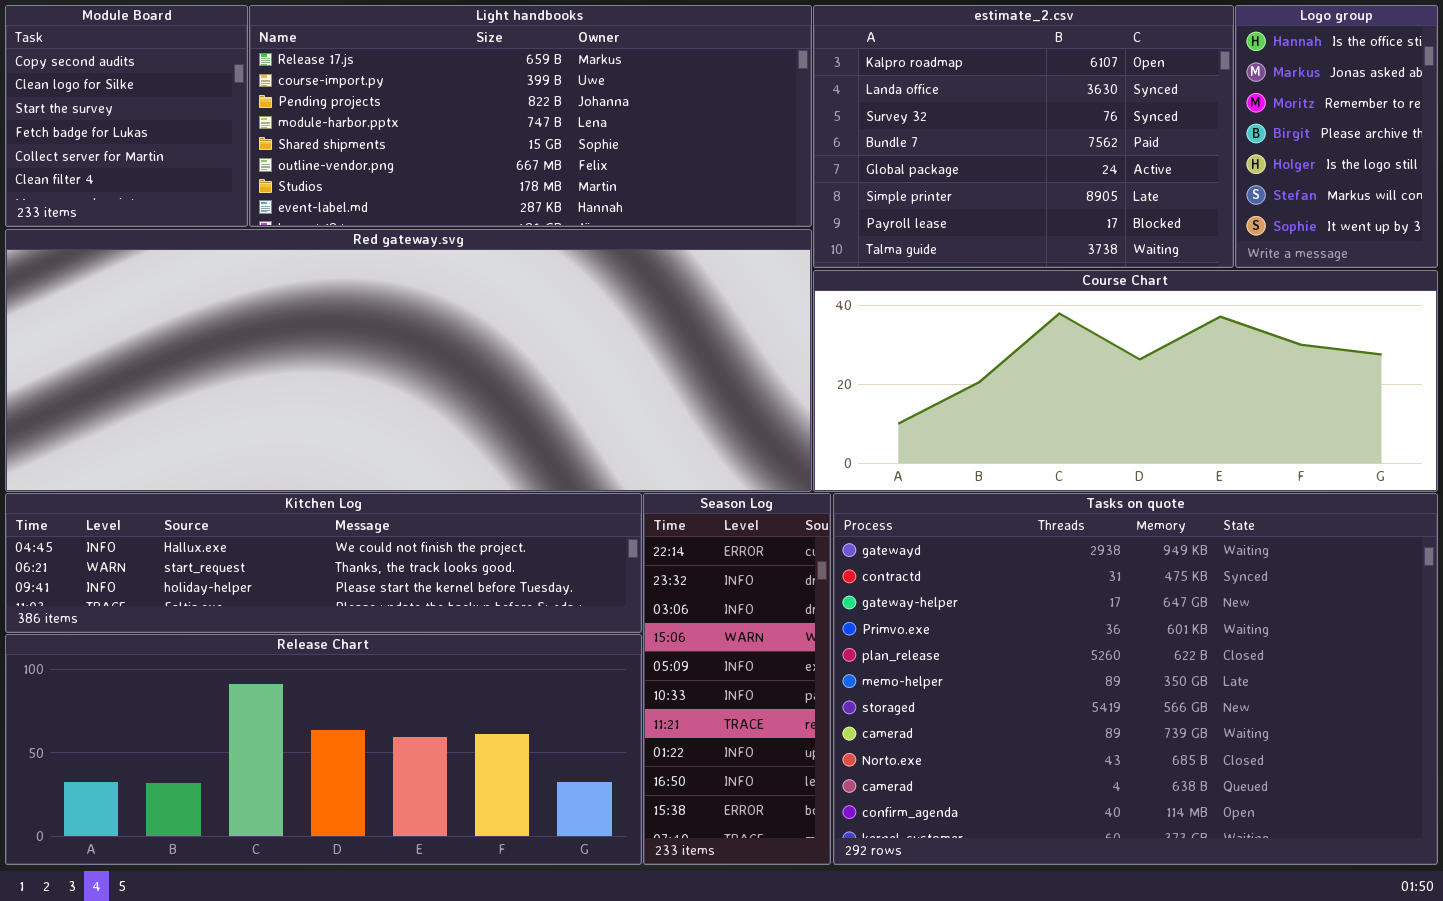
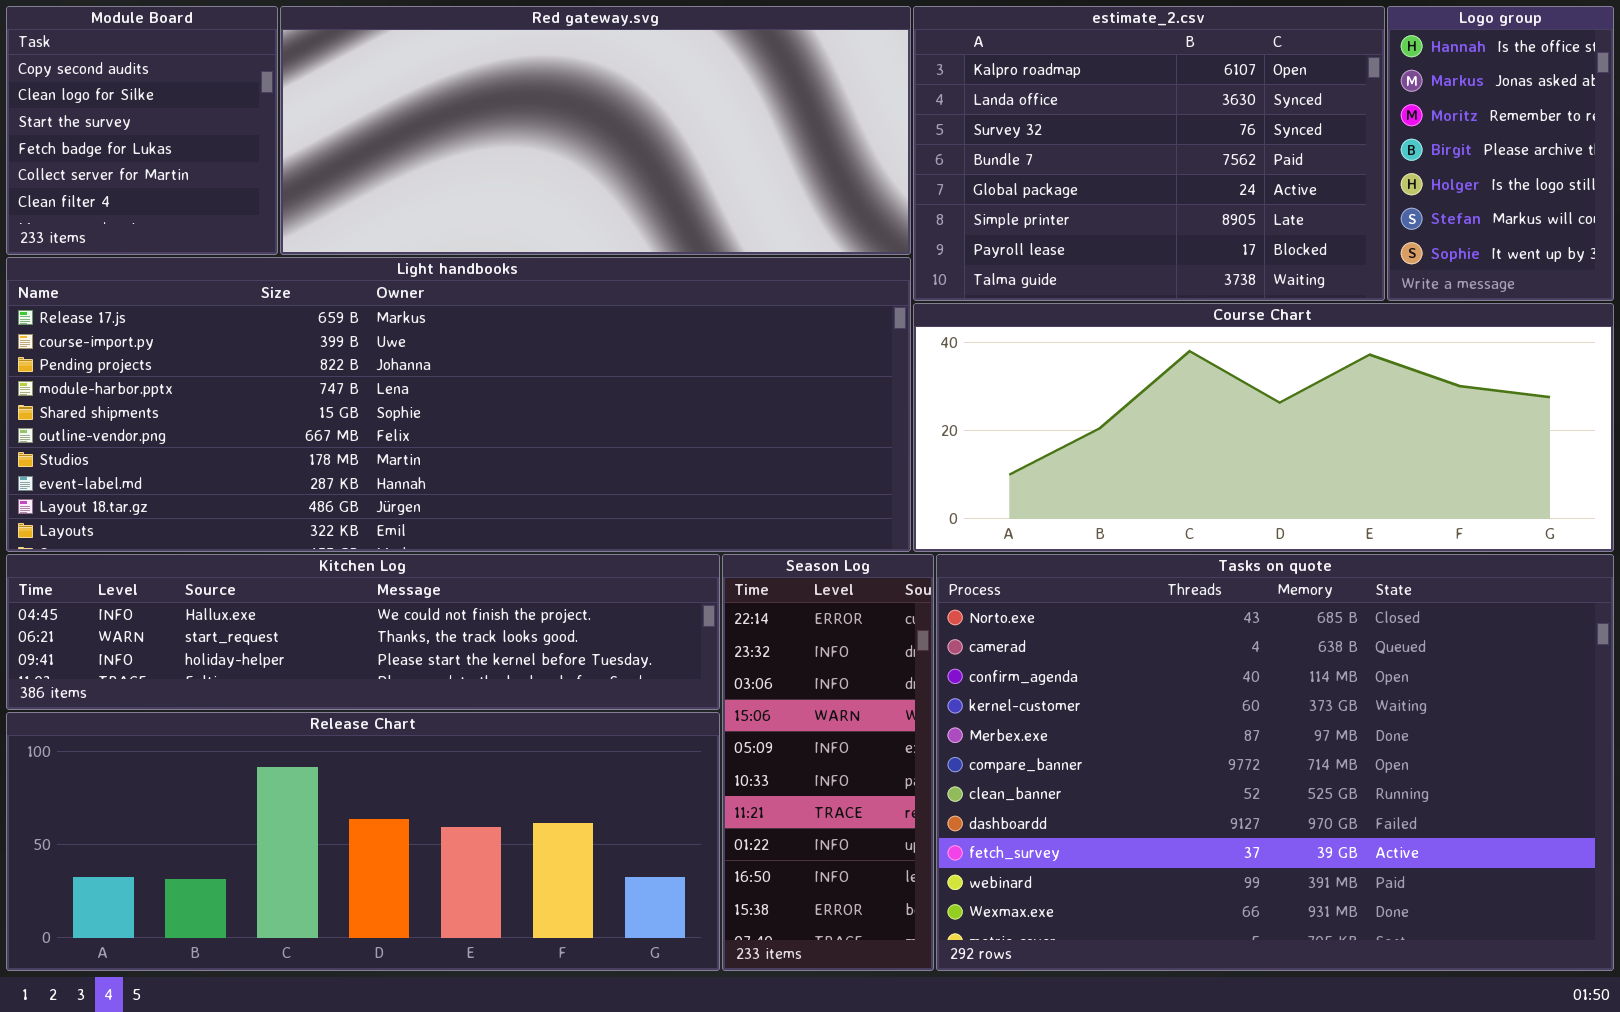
Light handbooks: [249,5,812,227] -> [6,257,911,552], moved, resized
Red gateway.svg: [5,229,812,492] -> [280,6,911,255], moved, resized
Tasks on quote: [833,493,1438,865] -> [936,554,1614,971], scrolled down 8 rows

